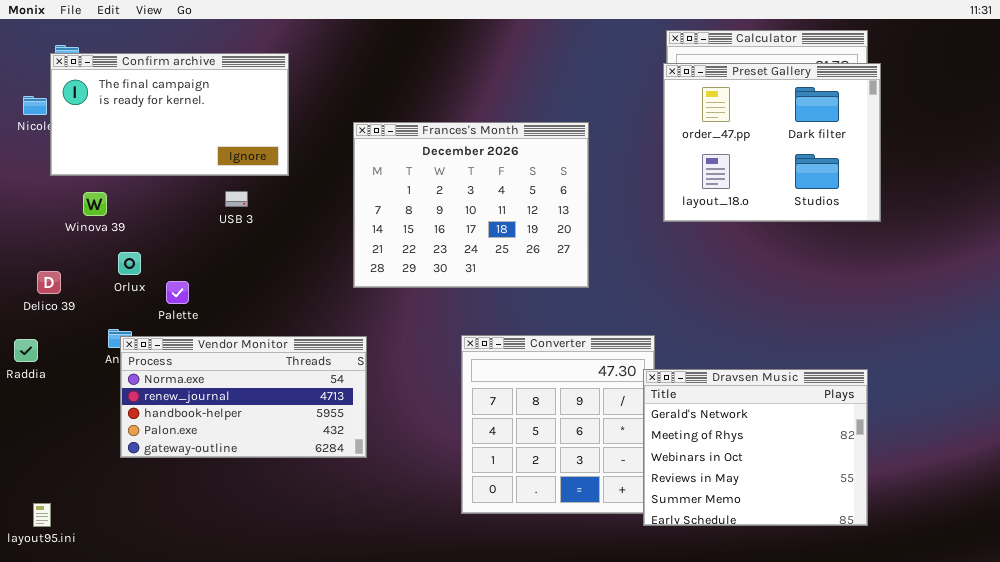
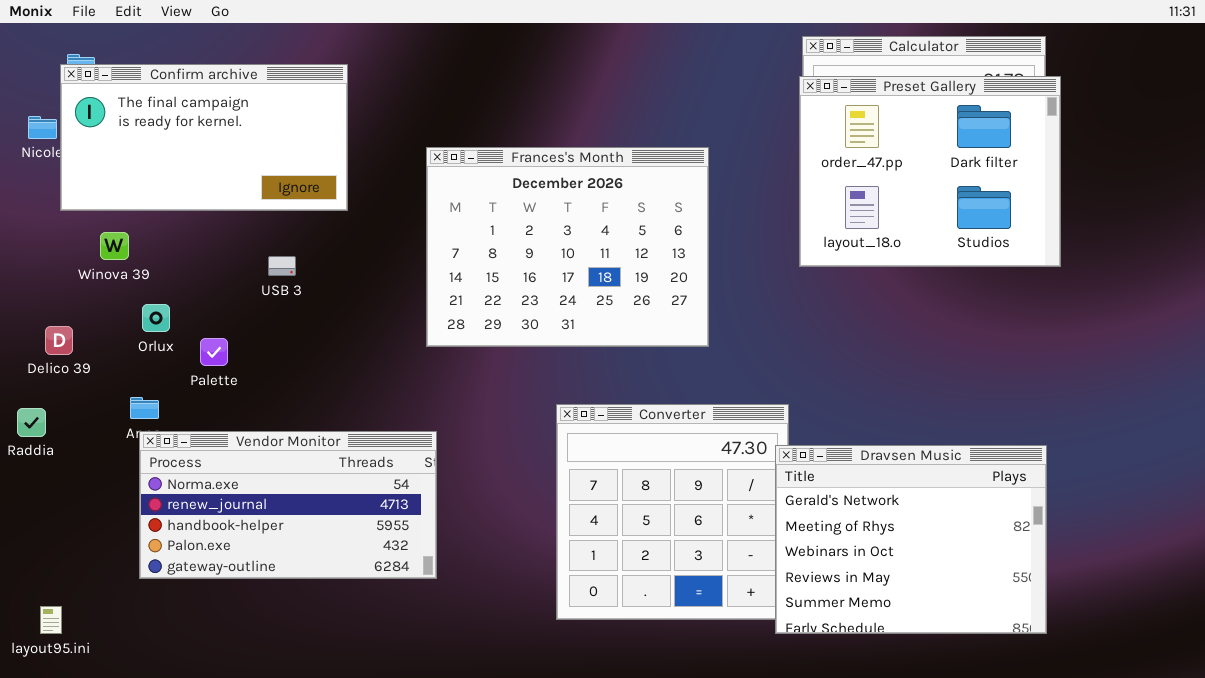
USB 3: [225,191,248,207] -> [268,256,296,276], moved
Vendor Monitor: [120,336,367,458] -> [139,431,437,579], moved

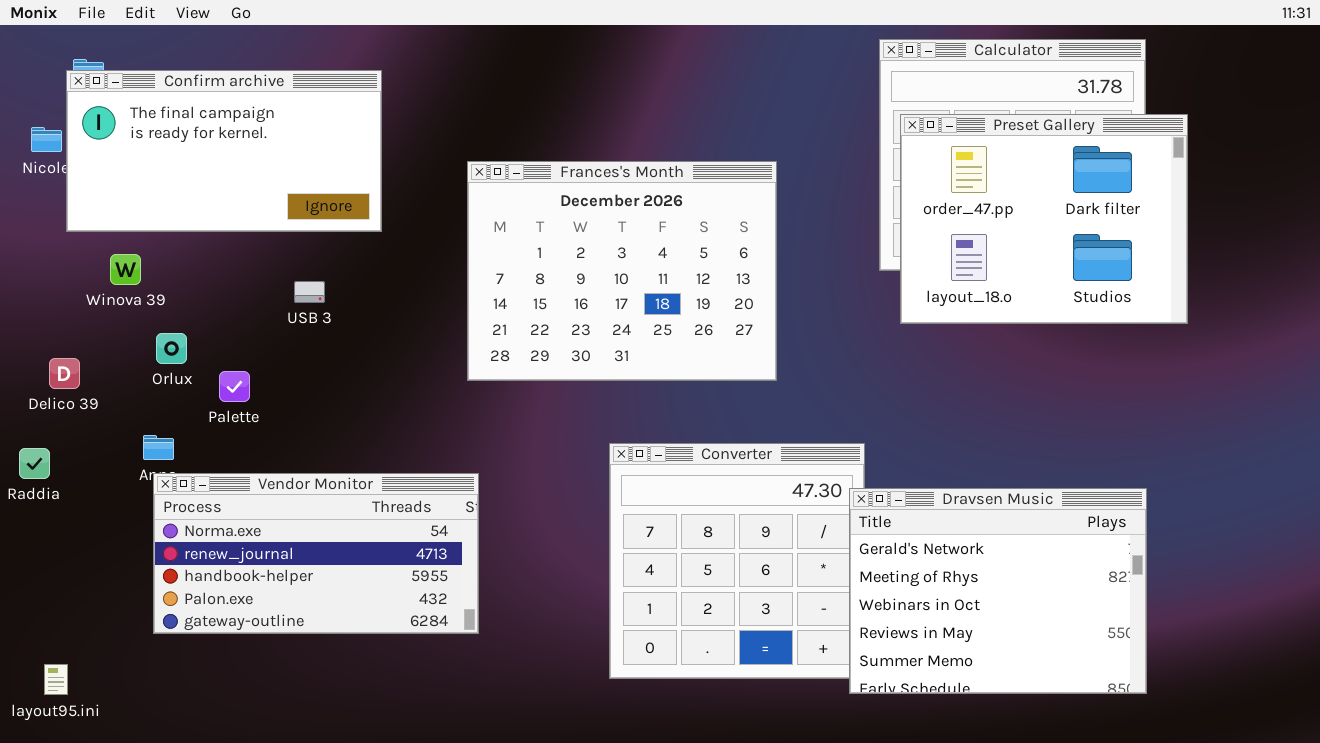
Preset Gallery: [799,76,1061,267] -> [900,114,1188,324], moved

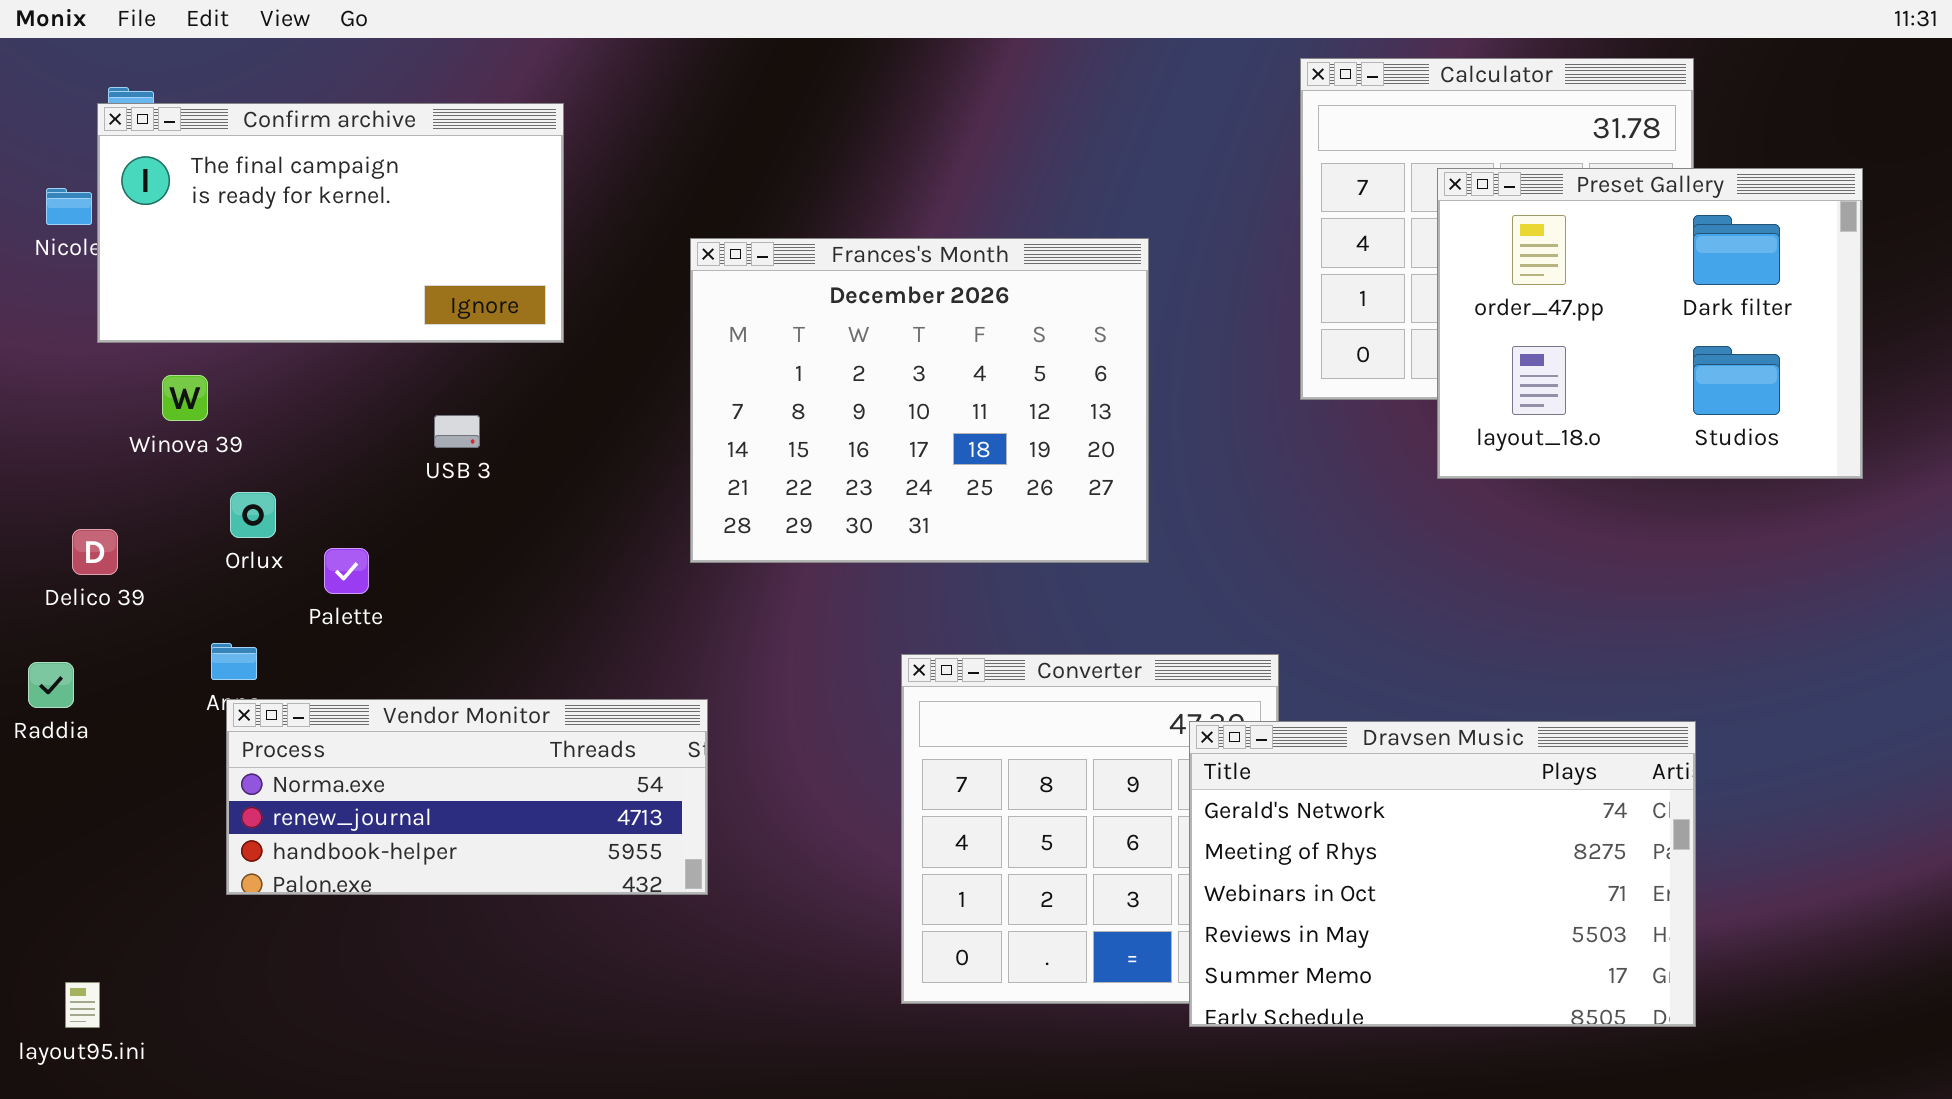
Preset Gallery: [900,114,1188,324] -> [1437,168,1863,479], moved
Vendor Monitor: [153,473,479,634] -> [226,699,708,895], resized
Dravsen Music: [849,488,1147,694] -> [1189,721,1696,1027], resized

